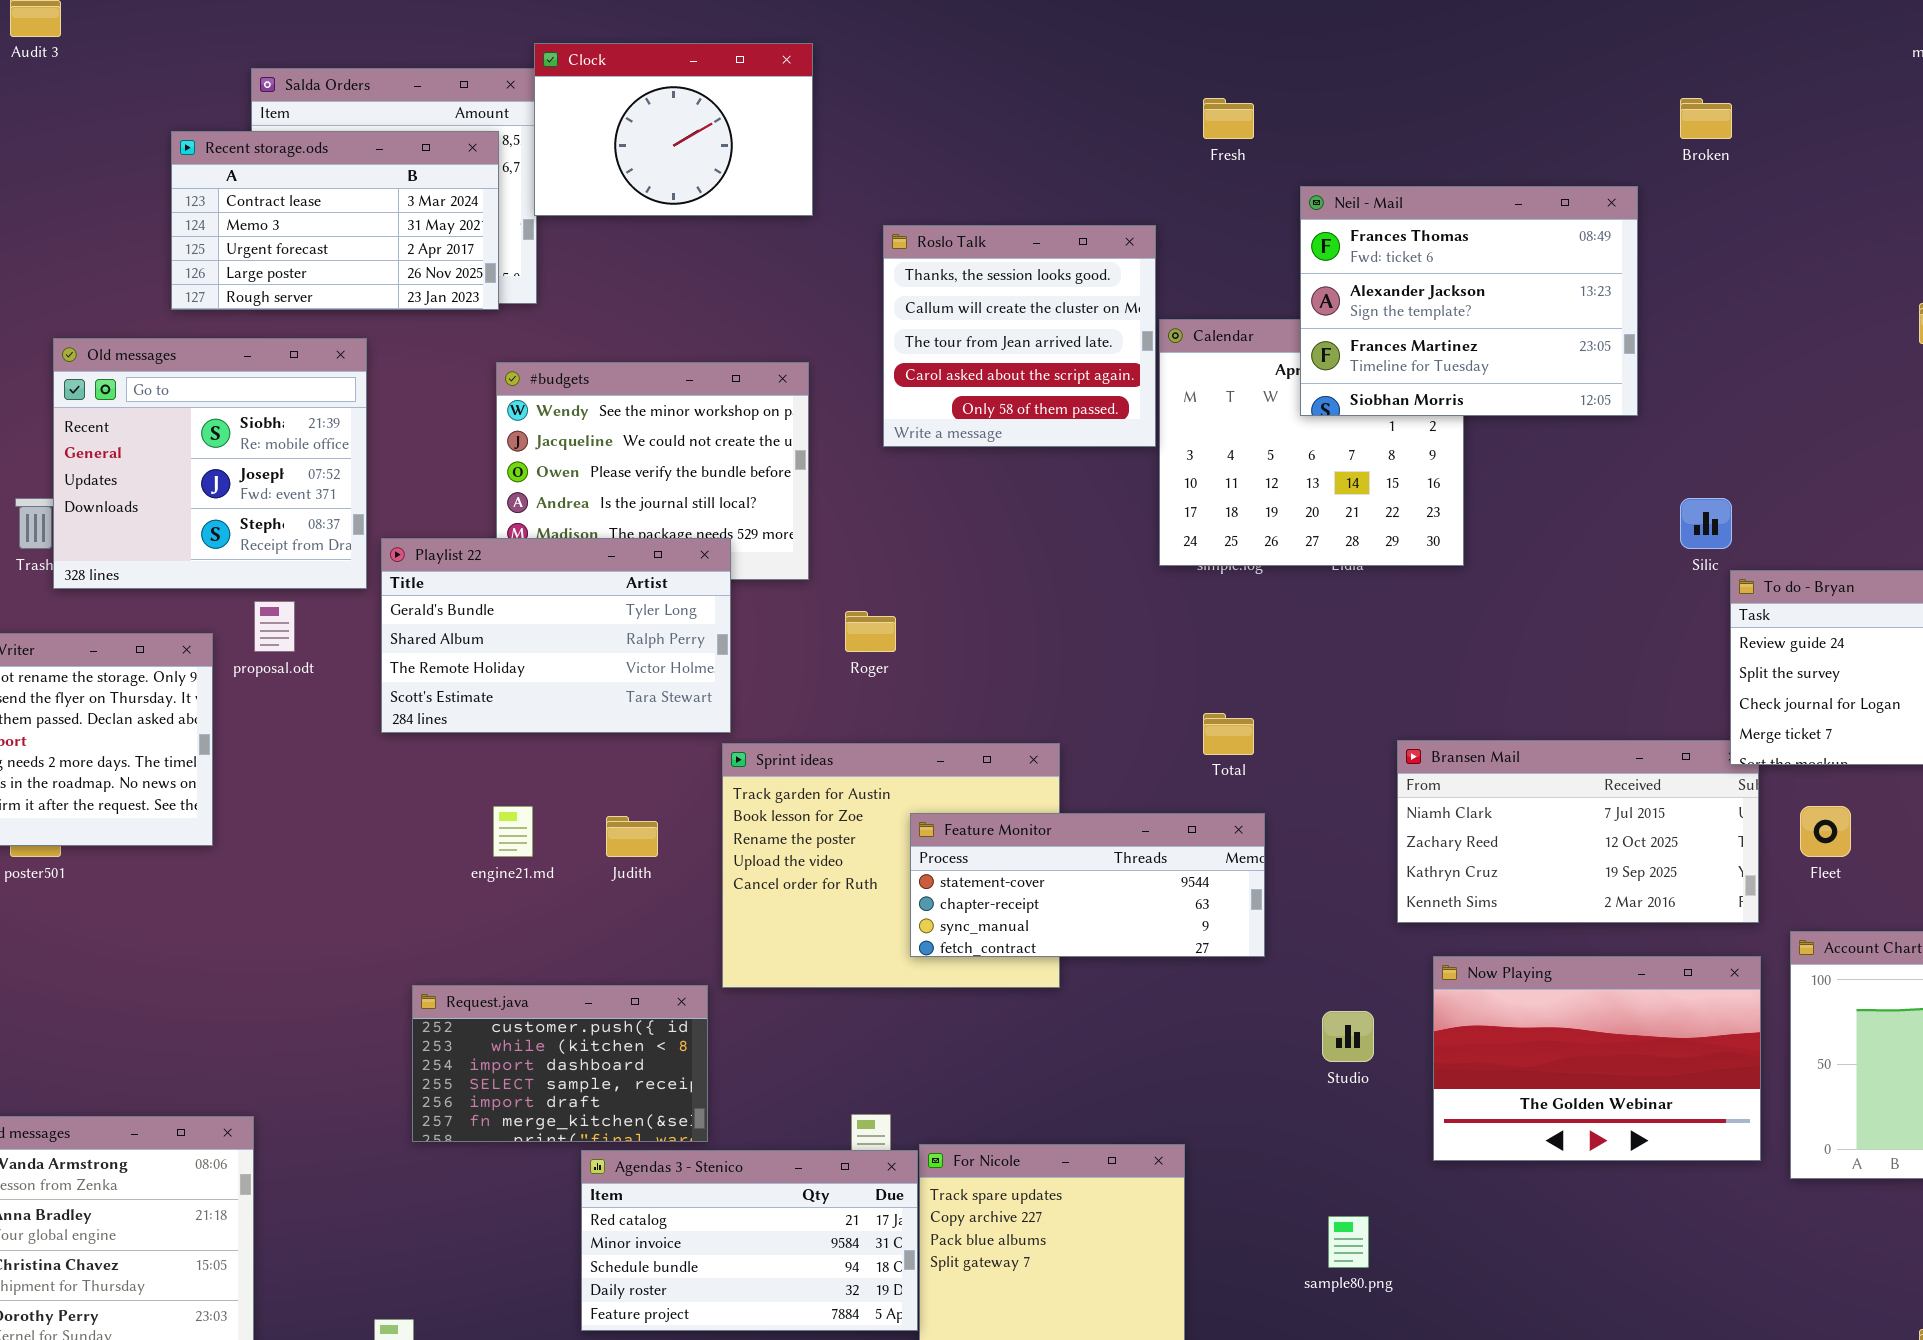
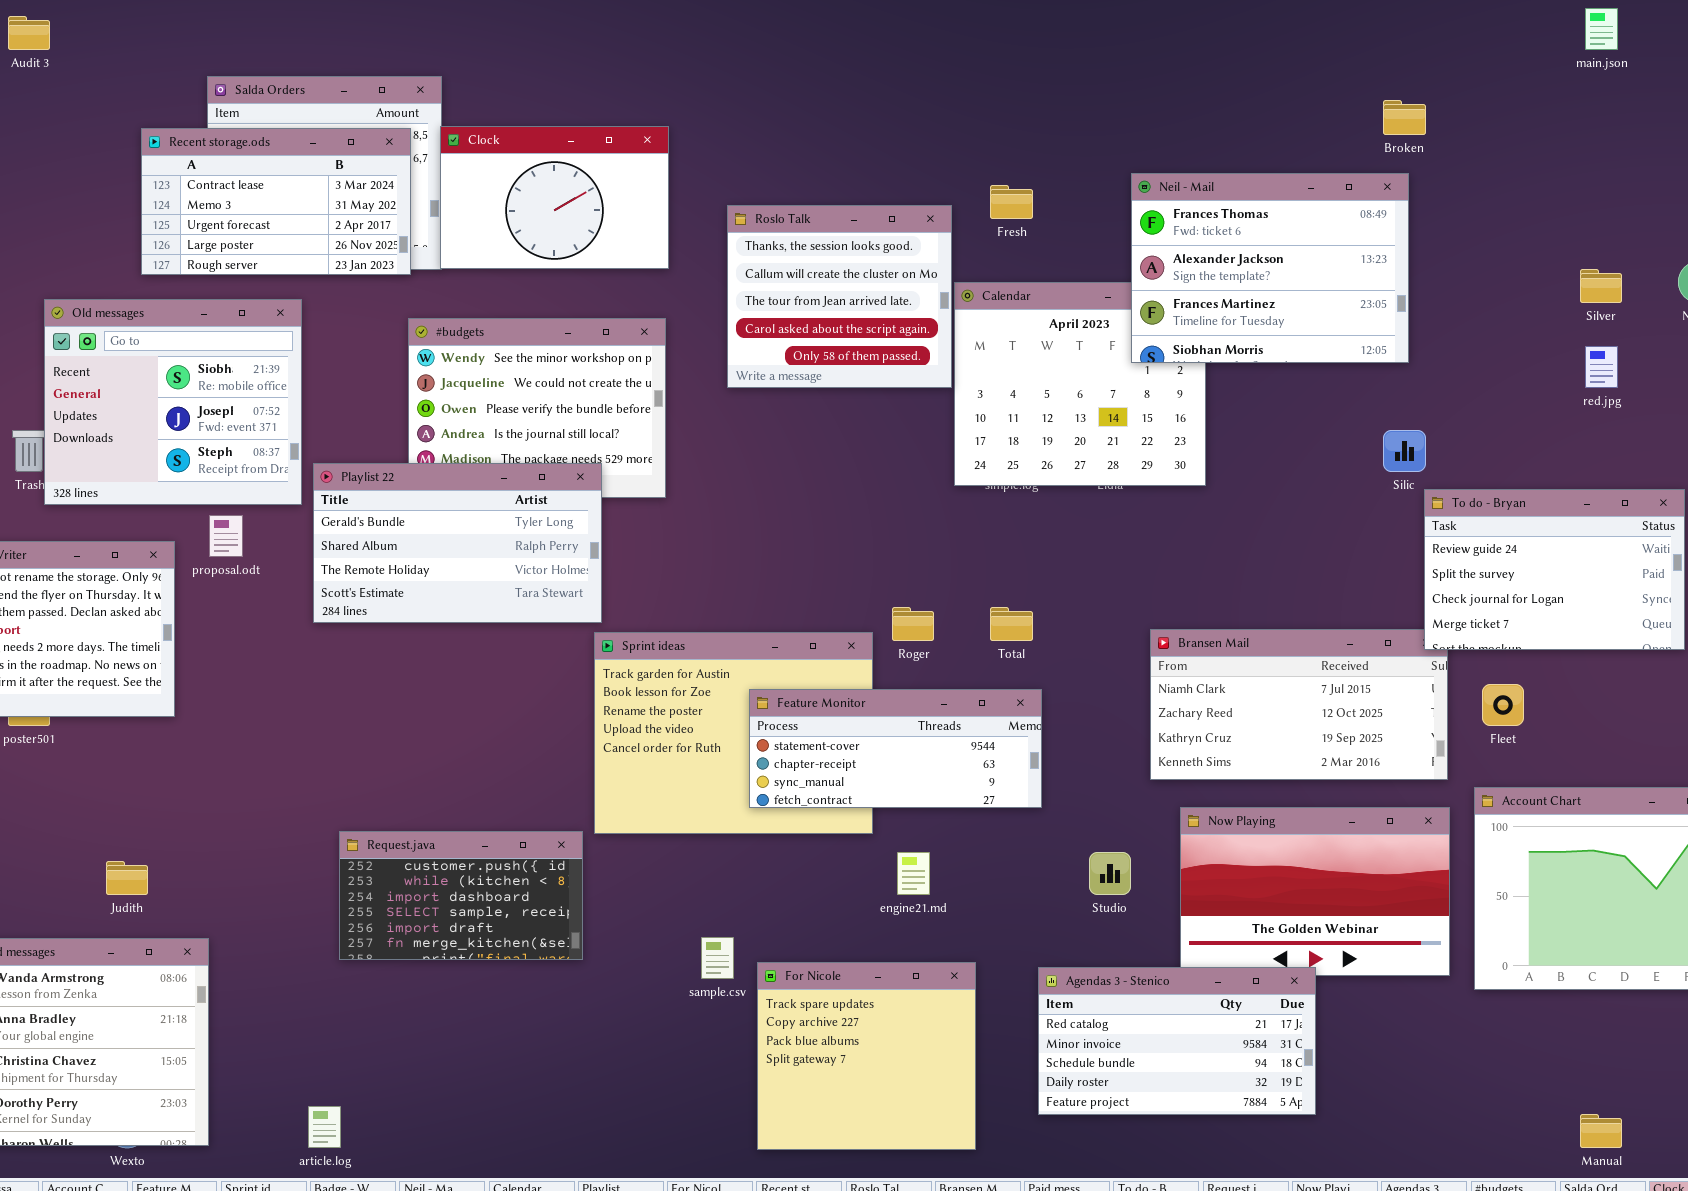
Clock: [534,43,813,216] -> [440,126,669,269], moved
Fresh: [1203,98,1254,139] -> [990,185,1033,219], moved
Neil - Mail: [1300,186,1638,416] -> [1131,173,1409,363], moved
Roger: [845,611,896,652] -> [892,607,934,641], moved
engine21.md: [493,806,533,857] -> [897,852,930,895], moved
Judith: [606,816,658,857] -> [106,861,148,895], moved
Agendas 3 - Stenico: [581,1150,918,1331] -> [1038,967,1316,1115], moved

